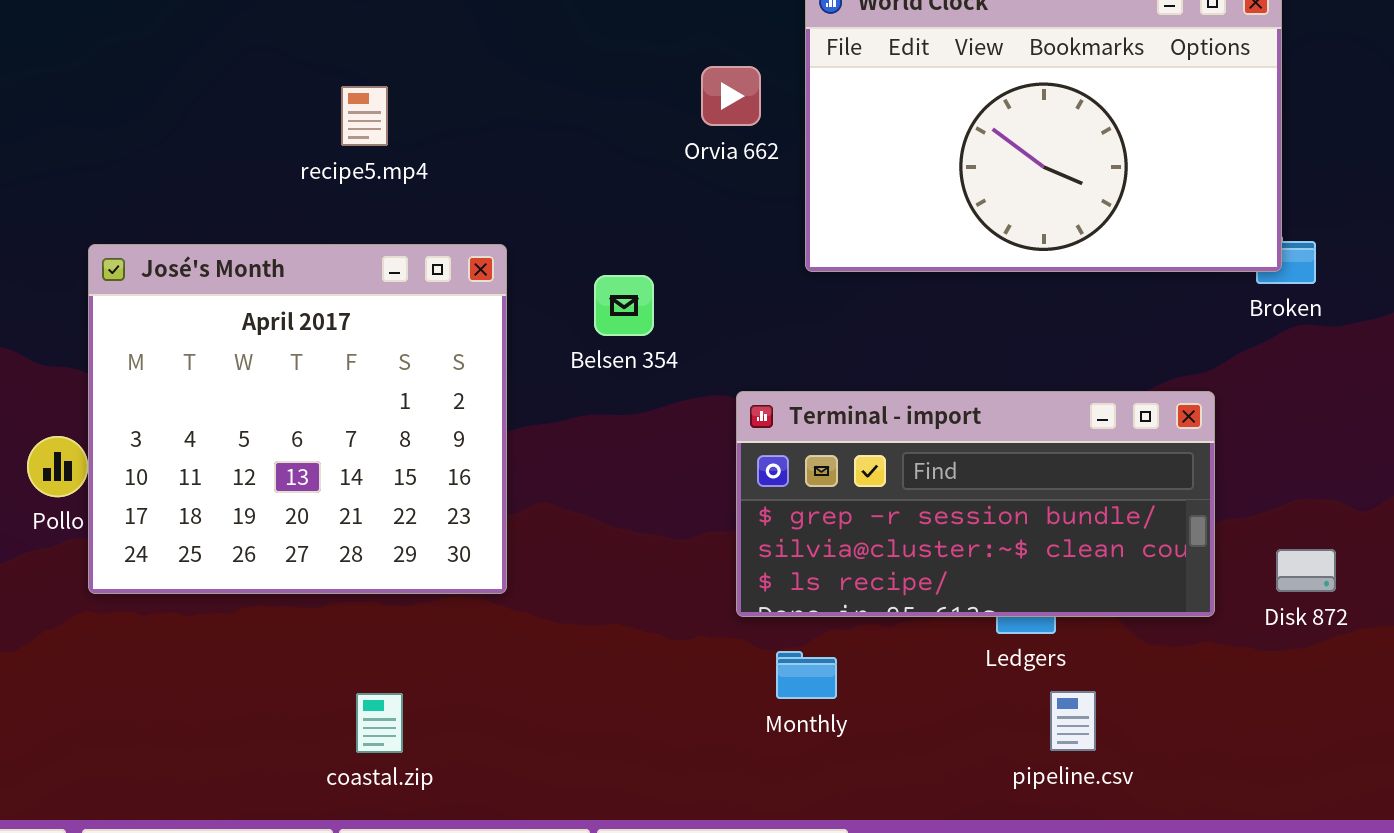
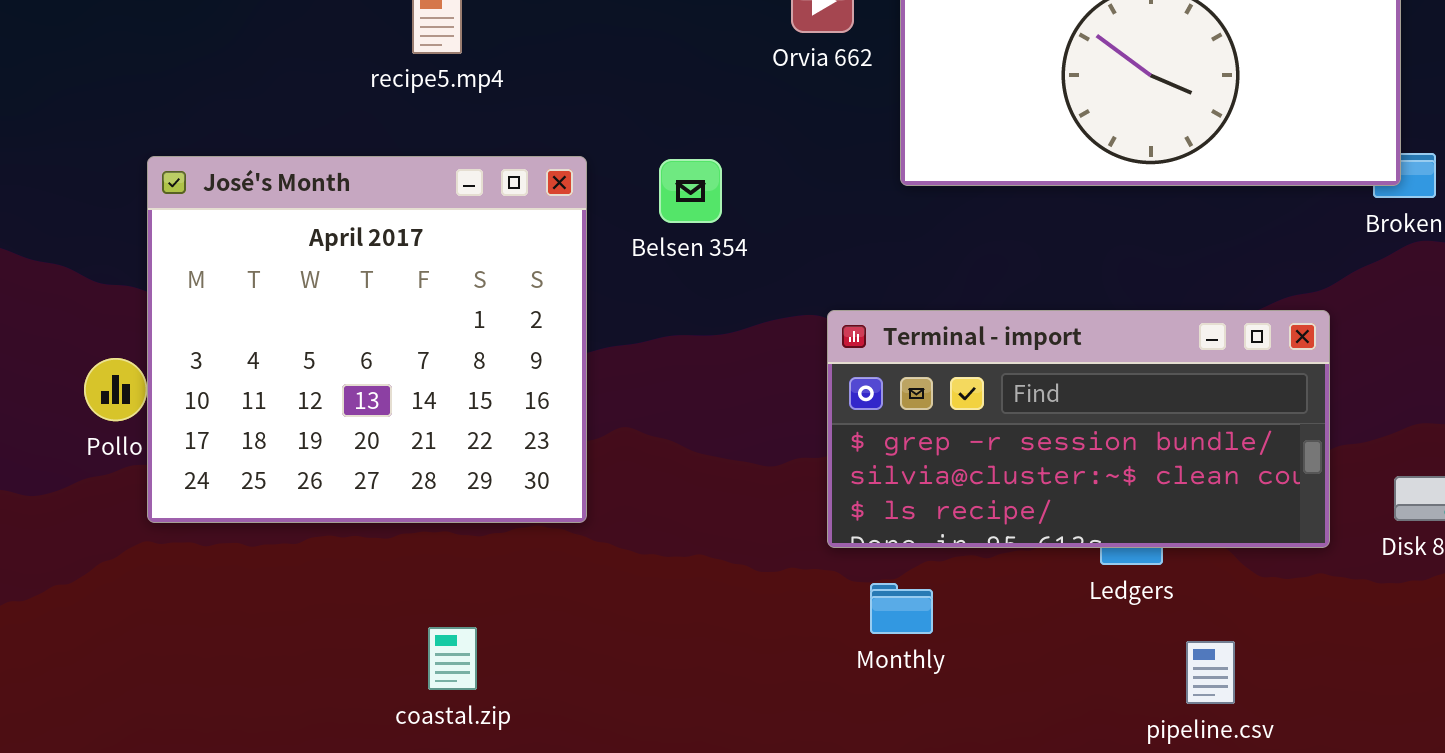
Belsen 354: [594,275,654,336] -> [659,159,722,223], moved
pipeline.csv: [1050,691,1096,751] -> [1186,641,1235,704], moved

